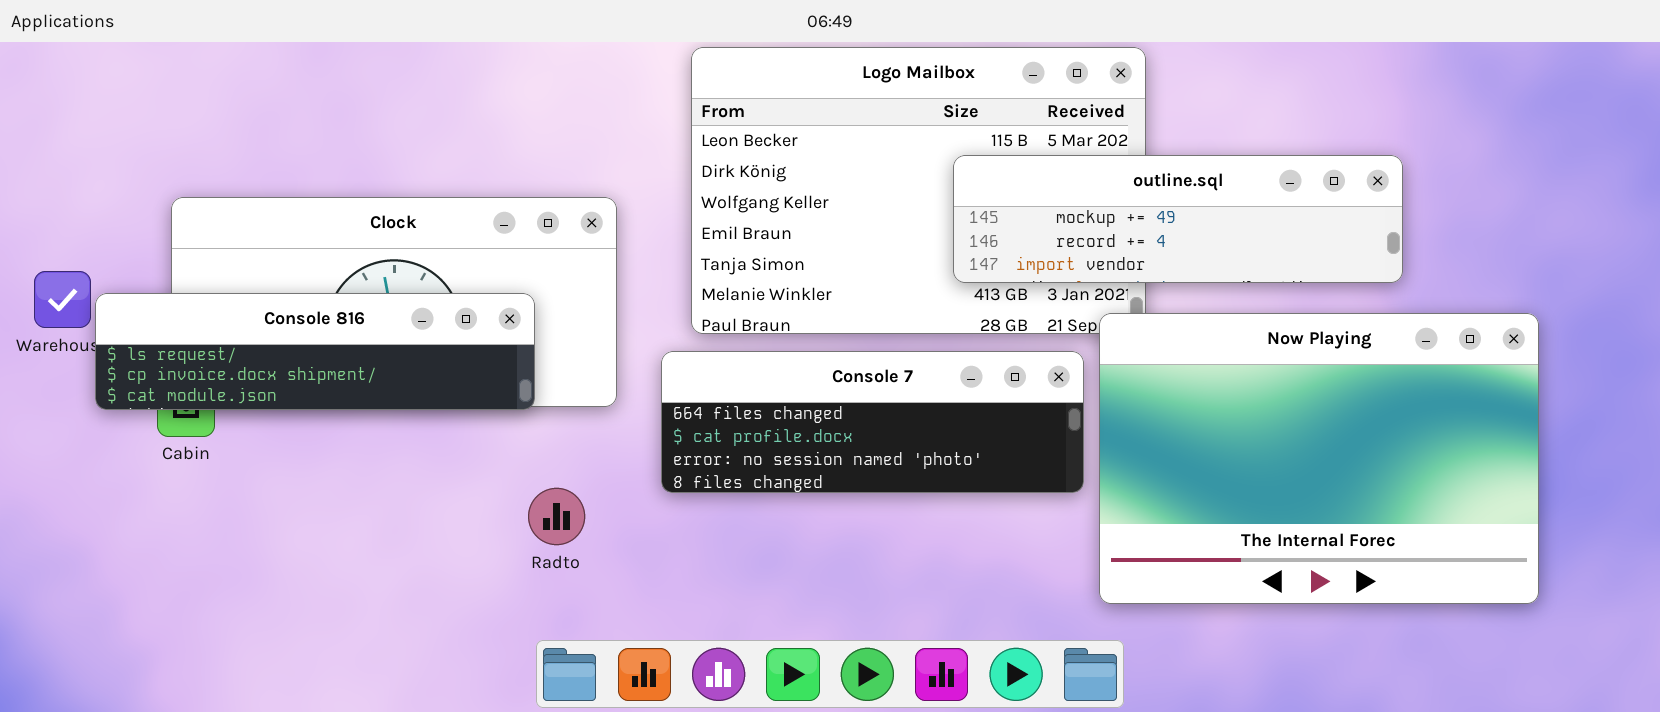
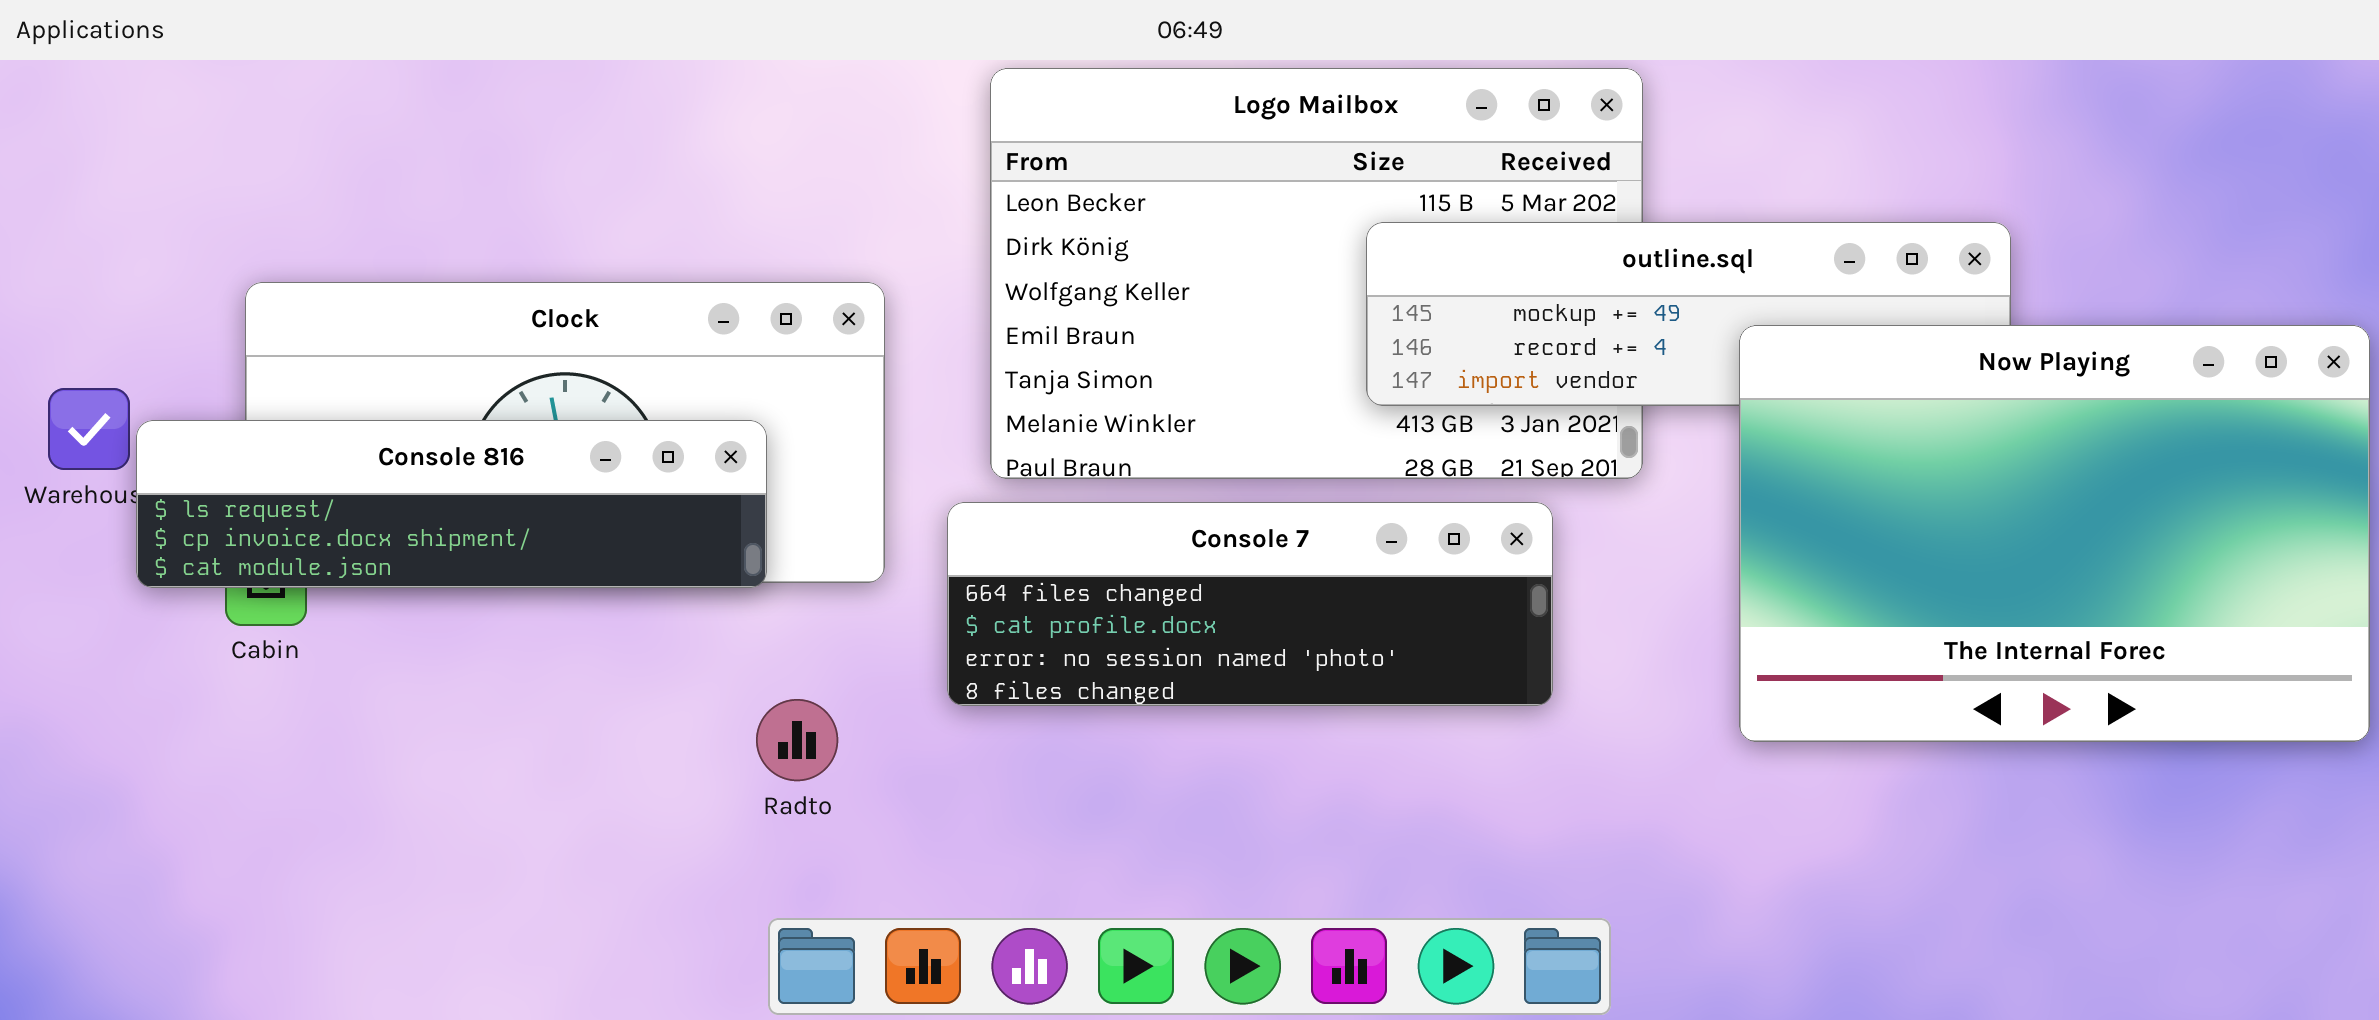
Now Playing: [1099,313,1539,604] -> [1739,325,2370,742], moved

